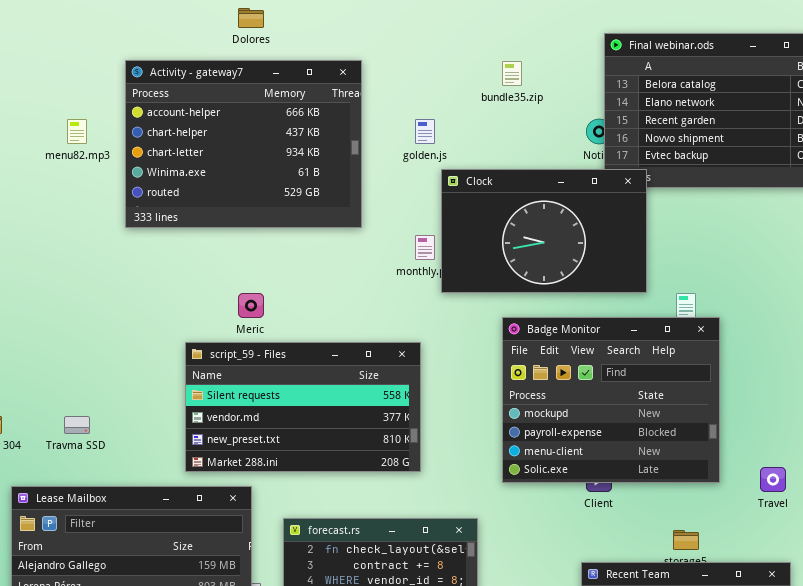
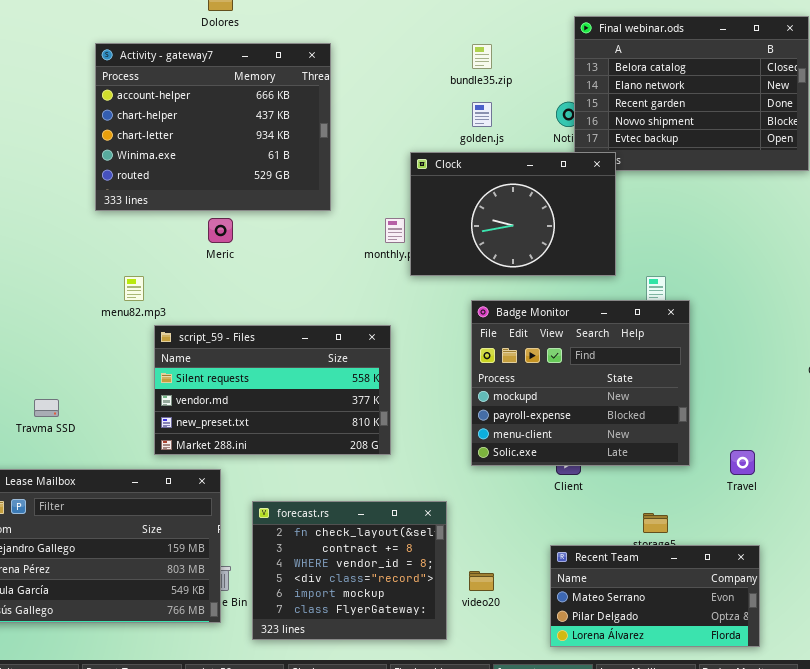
menu82.mp3: [67,119,87,144] -> [124,276,144,301], moved
golden.js: [415,119,435,144] -> [472,102,492,127], moved
Meric: [238,293,264,318] -> [208,218,233,243], moved

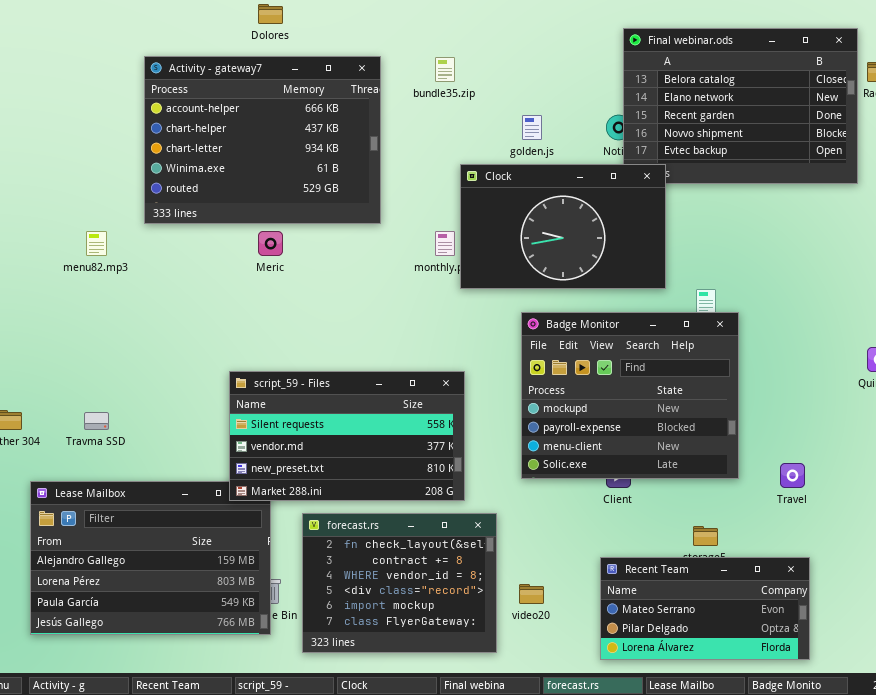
bundle35.zip: [472,44,492,69] -> [435,57,455,82], moved
menu82.mp3: [124,276,144,301] -> [86,231,107,256], moved
script_59 - Files: [154,325,391,455] -> [229,371,465,501], moved

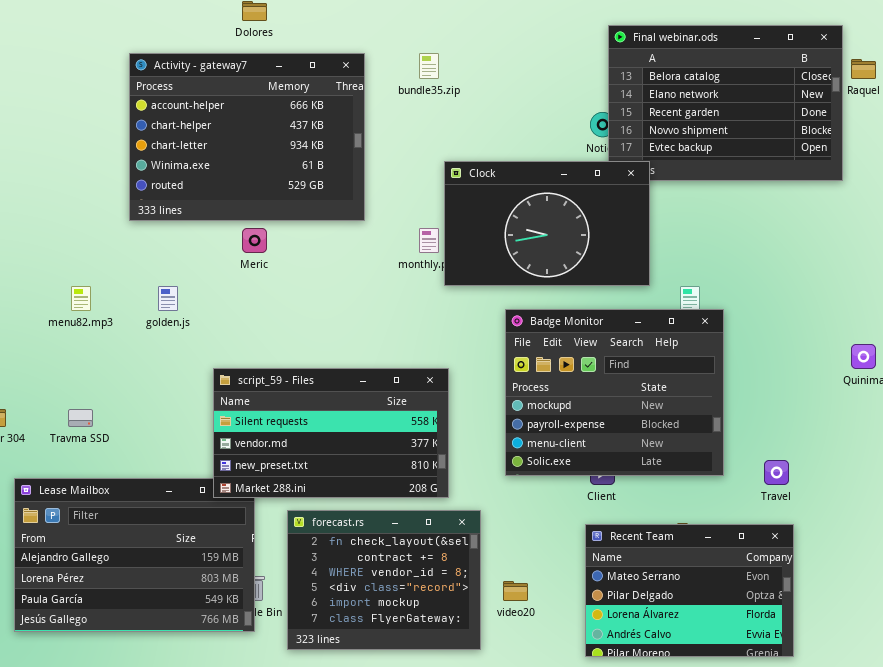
golden.js: [522,115,542,140] -> [158,286,178,311], moved
menu82.mp3: [86,231,107,256] -> [71,286,91,311], moved
Recent Team: [600,557,810,660] -> [585,524,794,657], resized

